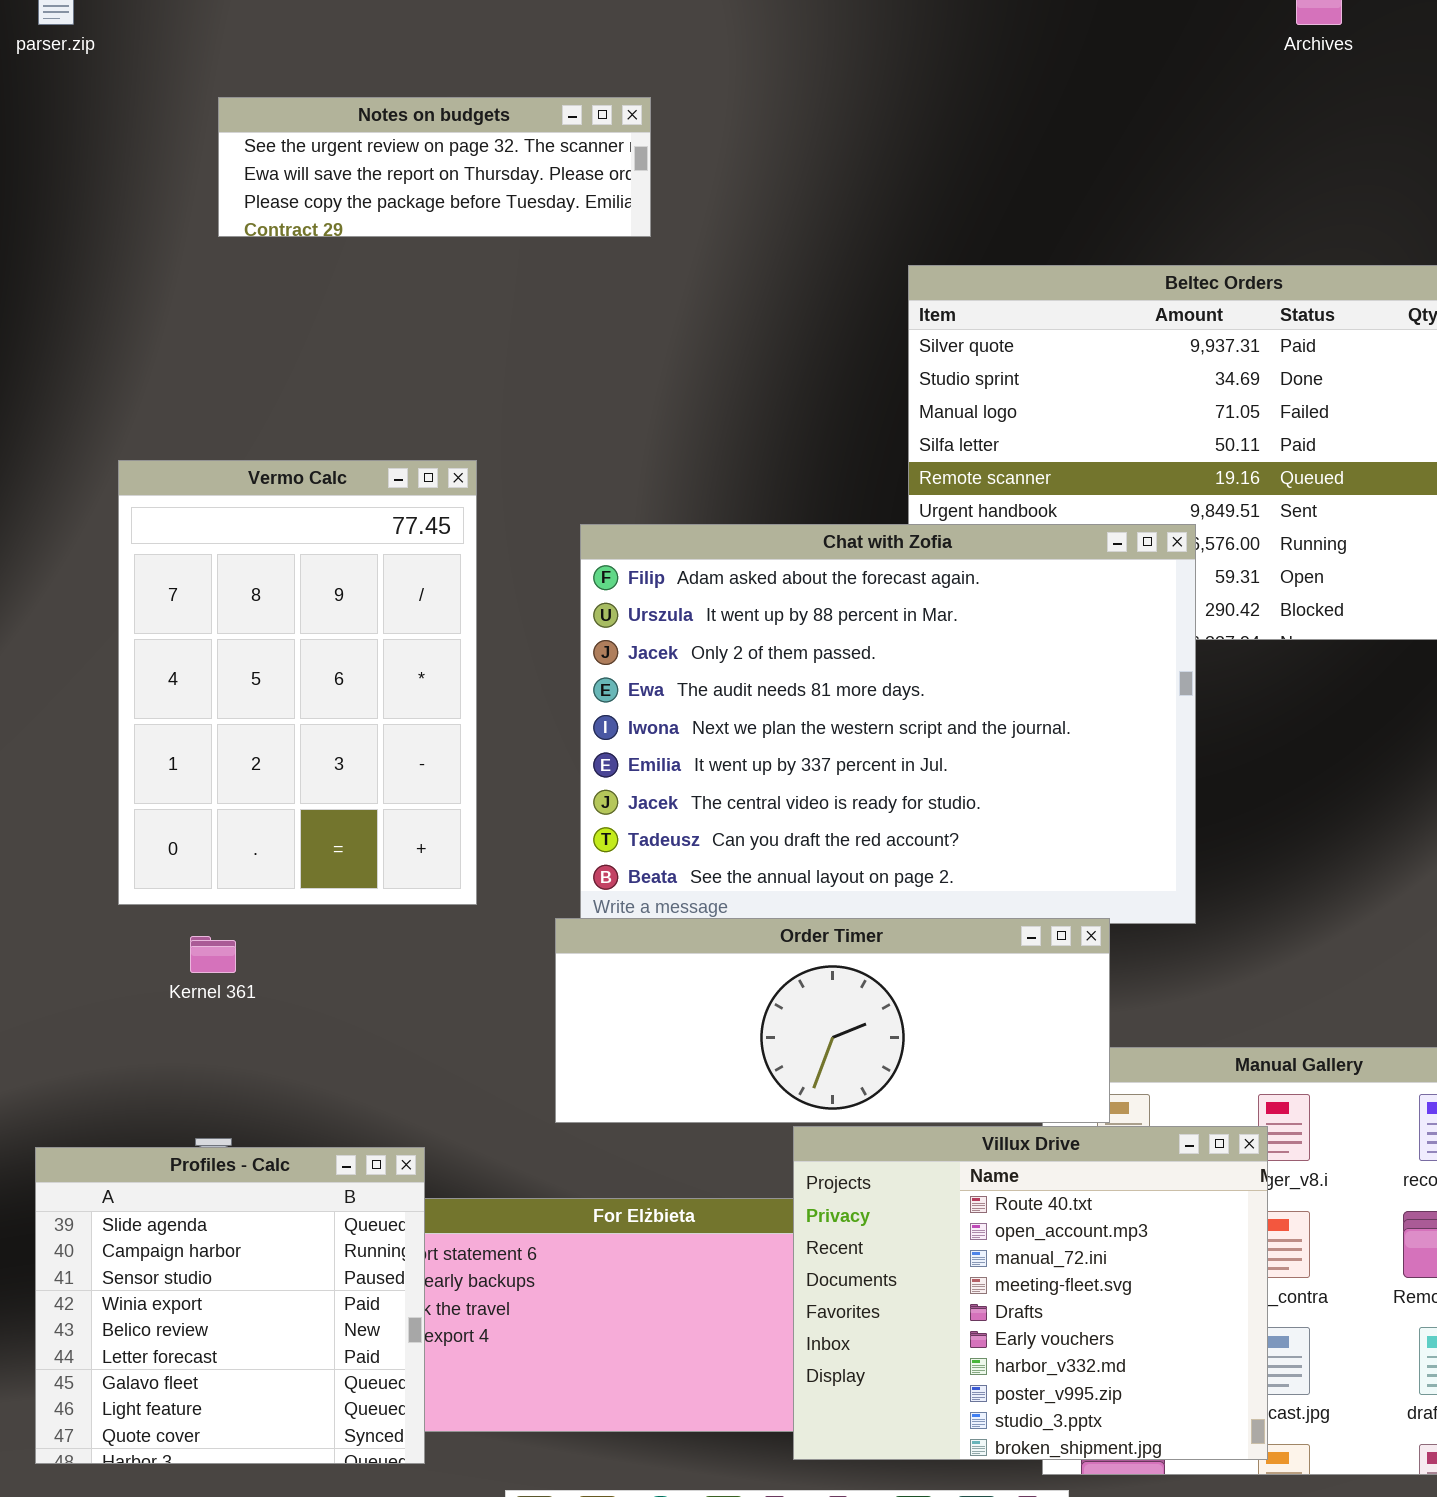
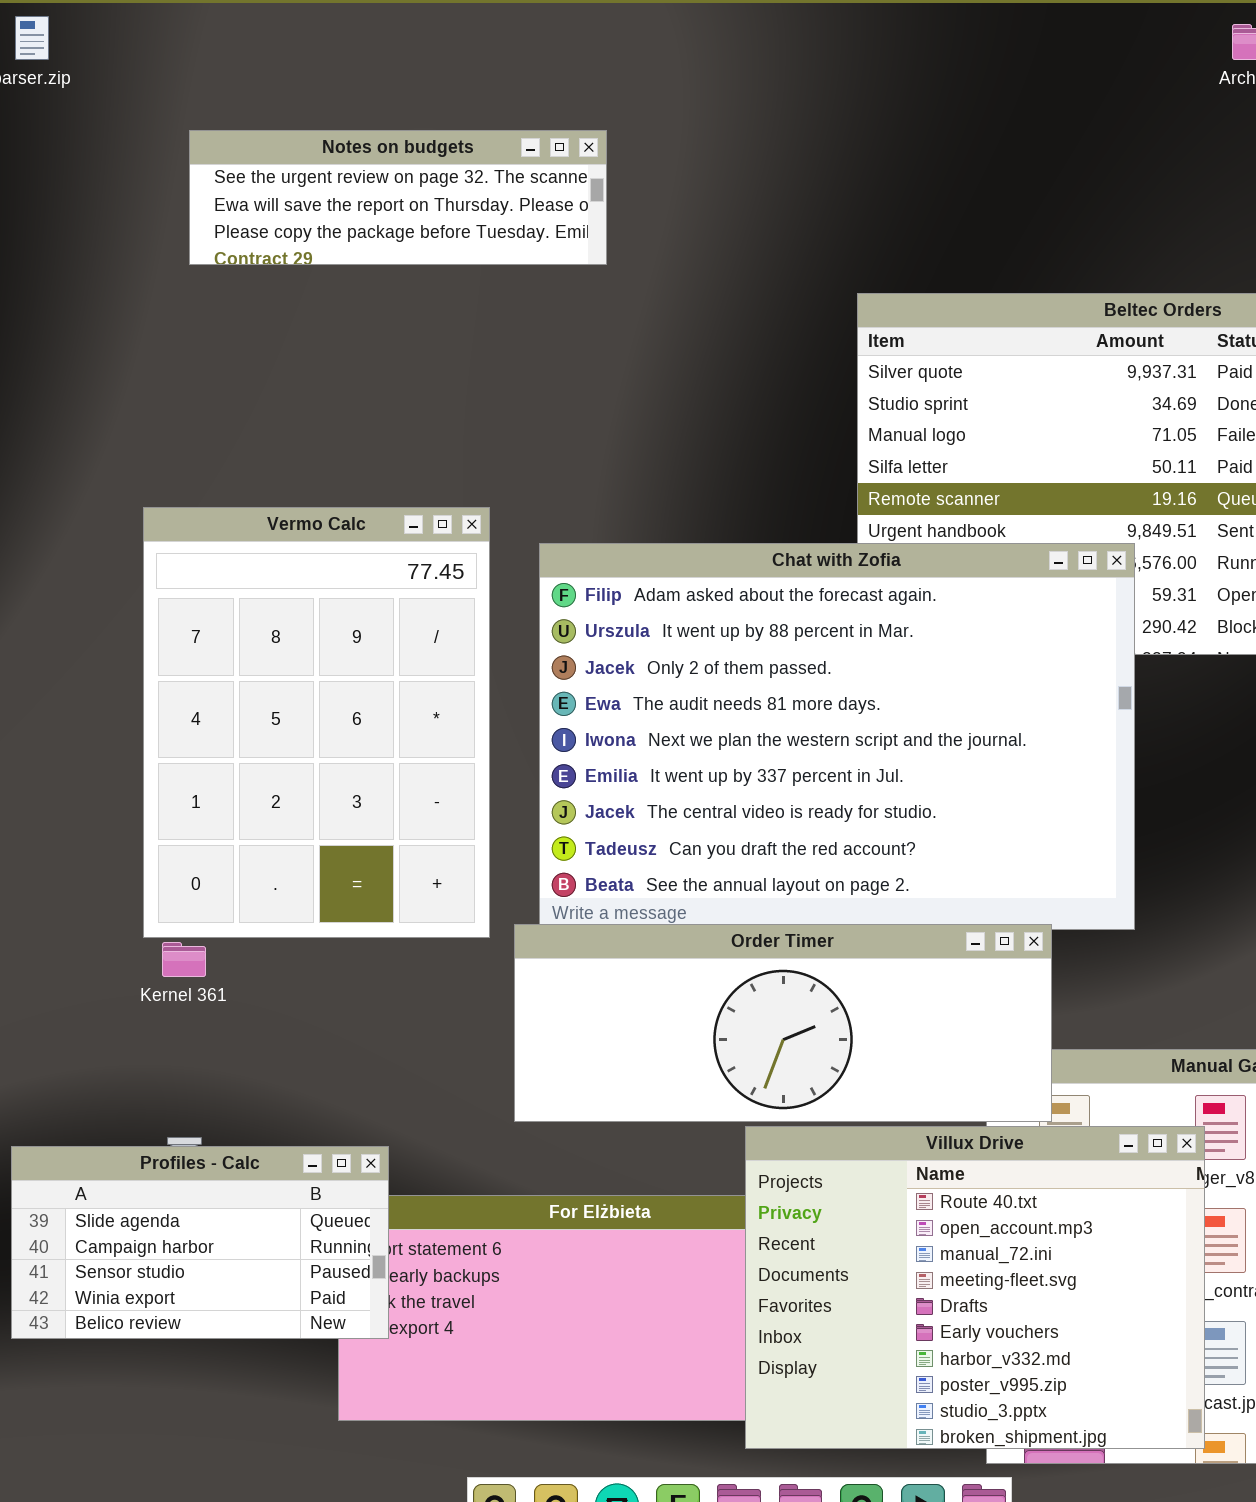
Vermo Calc: [118,460,477,905] -> [143,507,490,938], moved
Profiles - Calc: [35,1147,425,1464] -> [11,1146,389,1339], resized

